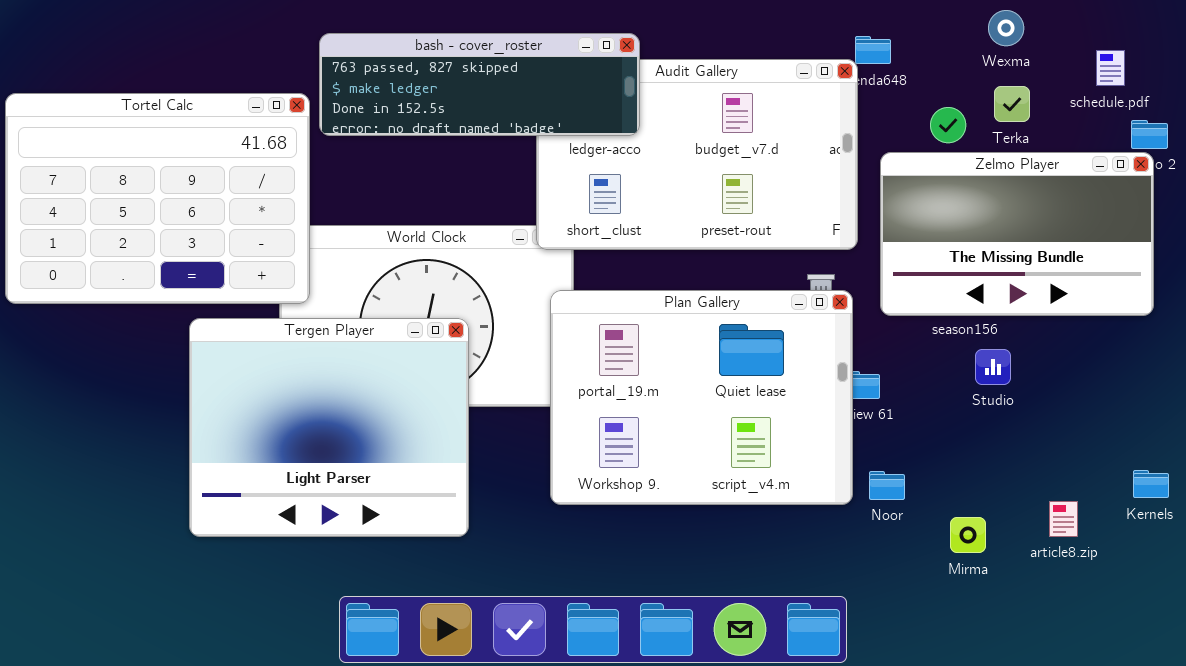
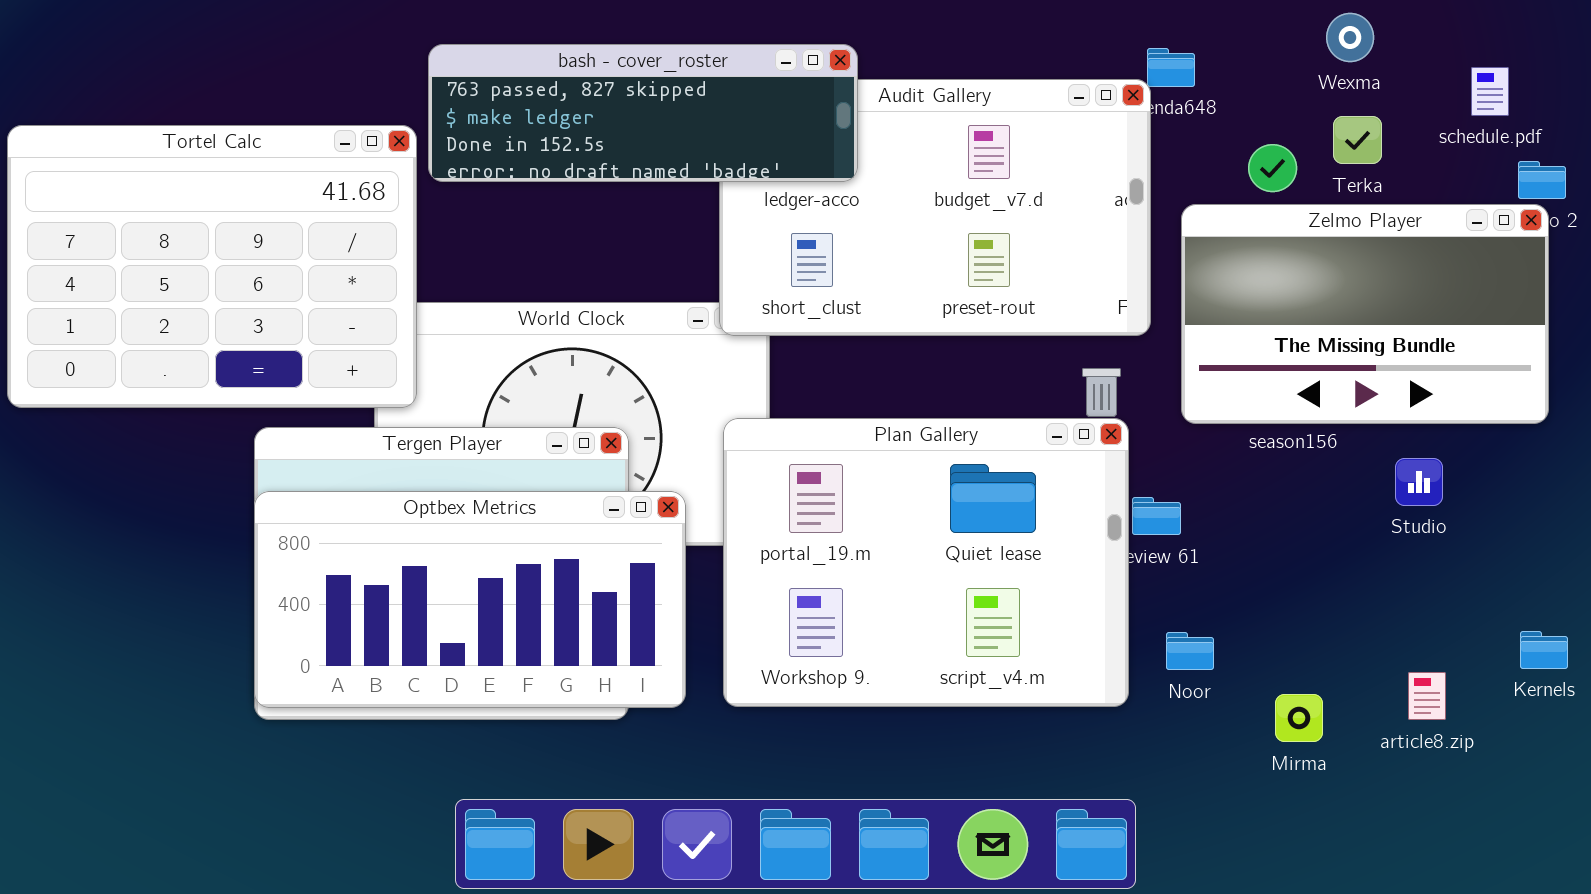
Plan Gallery: [550,290,853,505] -> [723,418,1129,707], moved
Studio: [975,349,1011,385] -> [1395,458,1443,506], moved
Optbex Metrics: none -> [254,491,686,708], opened

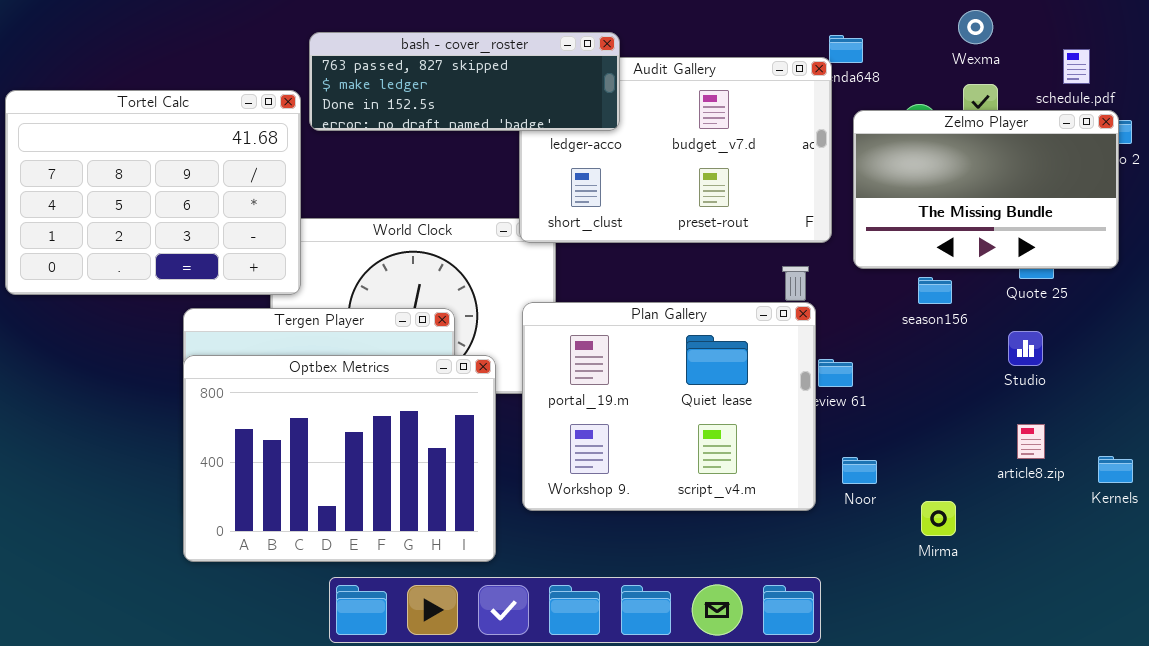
Zelmo Player: [1181,204,1549,424] -> [853,110,1119,269], moved
Optbex Metrics: [254,491,686,708] -> [183,355,496,562], resized
article8.zip: [1408,672,1446,720] -> [1017,424,1045,459], moved

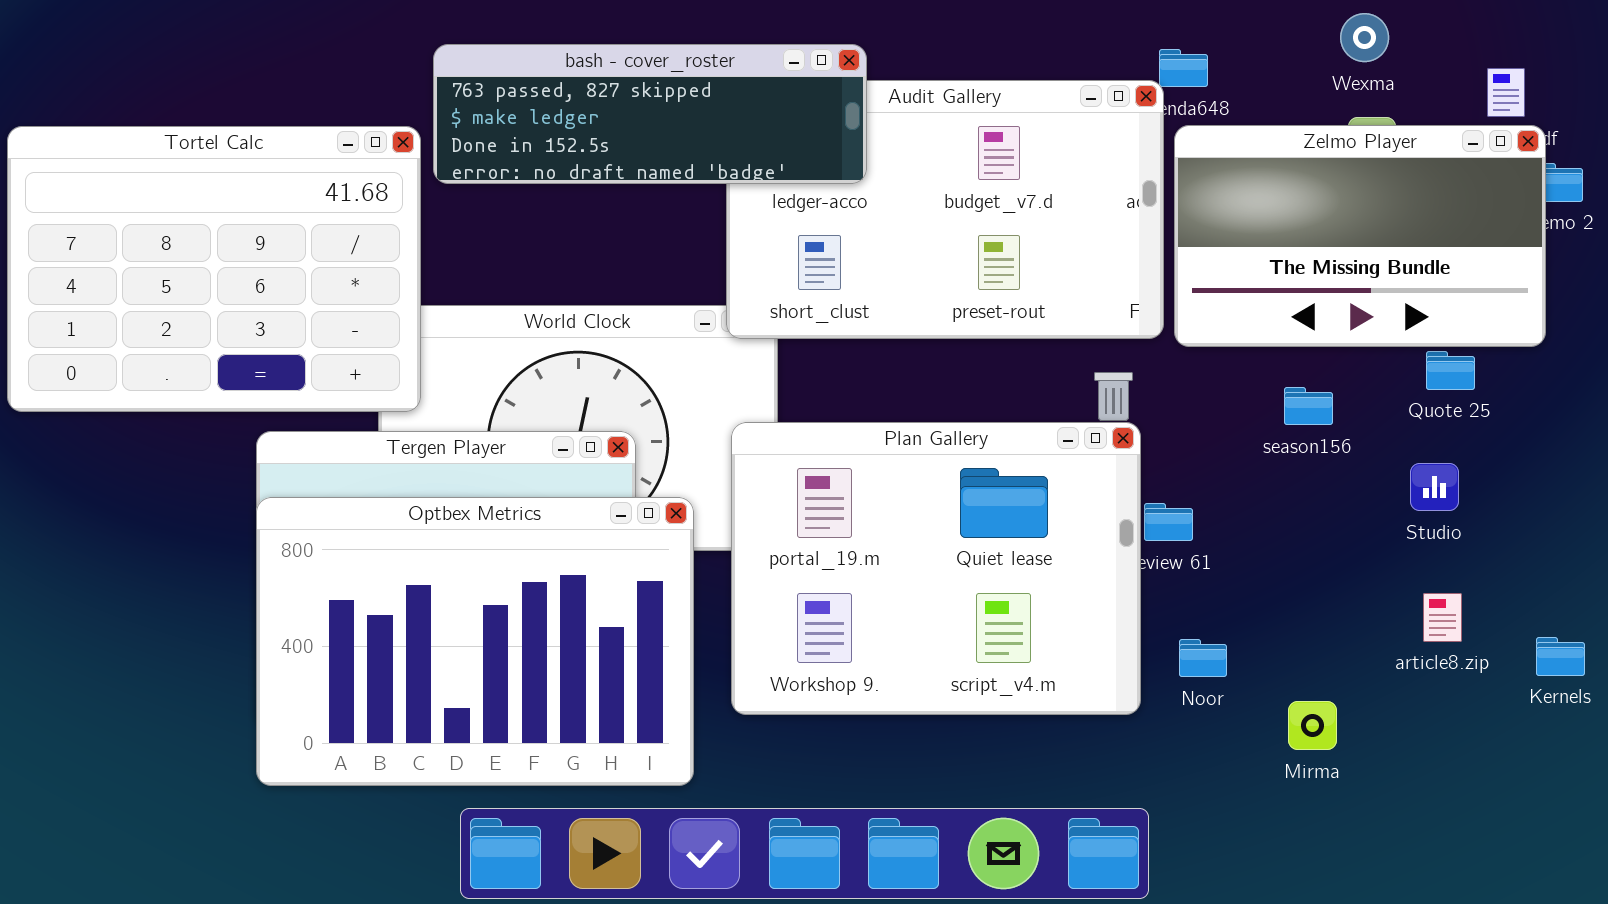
Zelmo Player: [853,110,1119,269] -> [1174,125,1546,347], moved

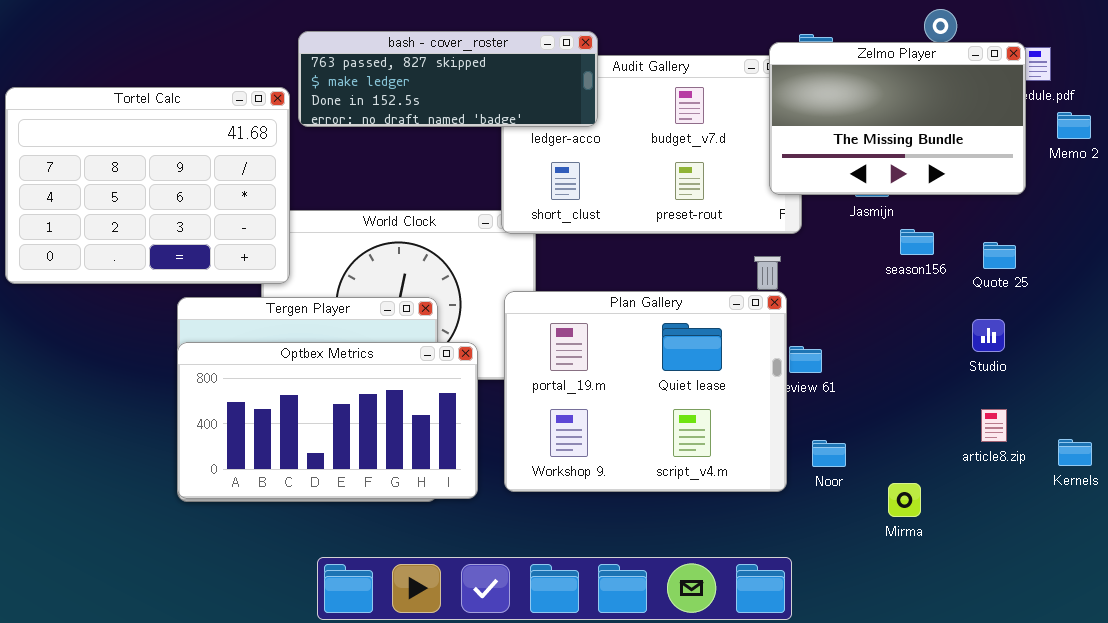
Zelmo Player: [1174,125,1546,347] -> [769,42,1026,195], moved
season156: [1284,387,1333,425] -> [900,229,934,255], moved
Optbex Metrics: [256,497,694,786] -> [177,342,478,499], resized

